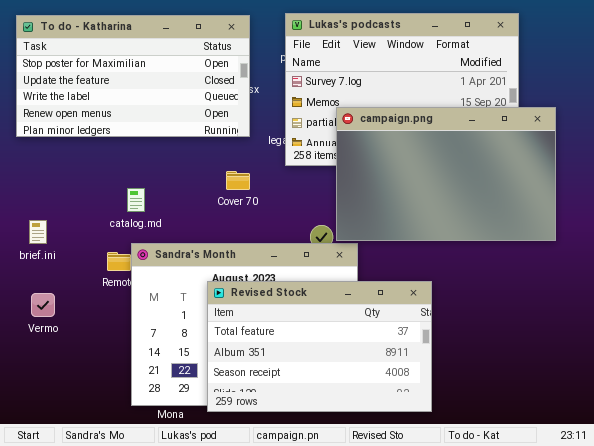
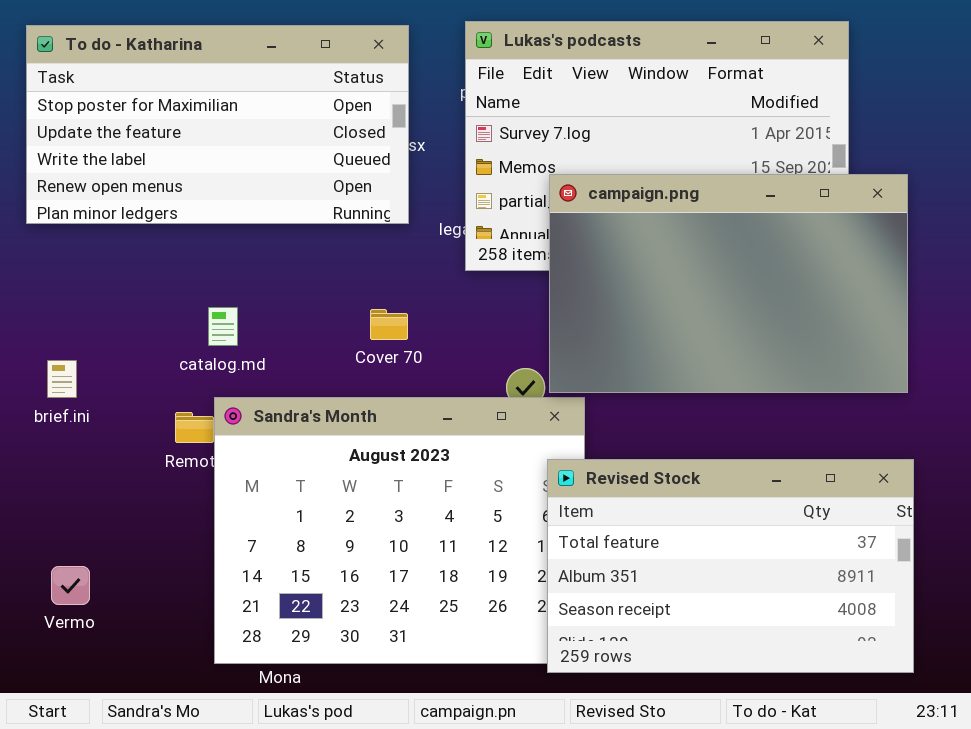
Cover 70: [226,171,250,190] -> [370,309,408,340], moved
Revised Stock: [207,281,432,412] -> [547,459,914,673], moved
Vermo: [31,293,55,317] -> [51,566,90,605], moved

